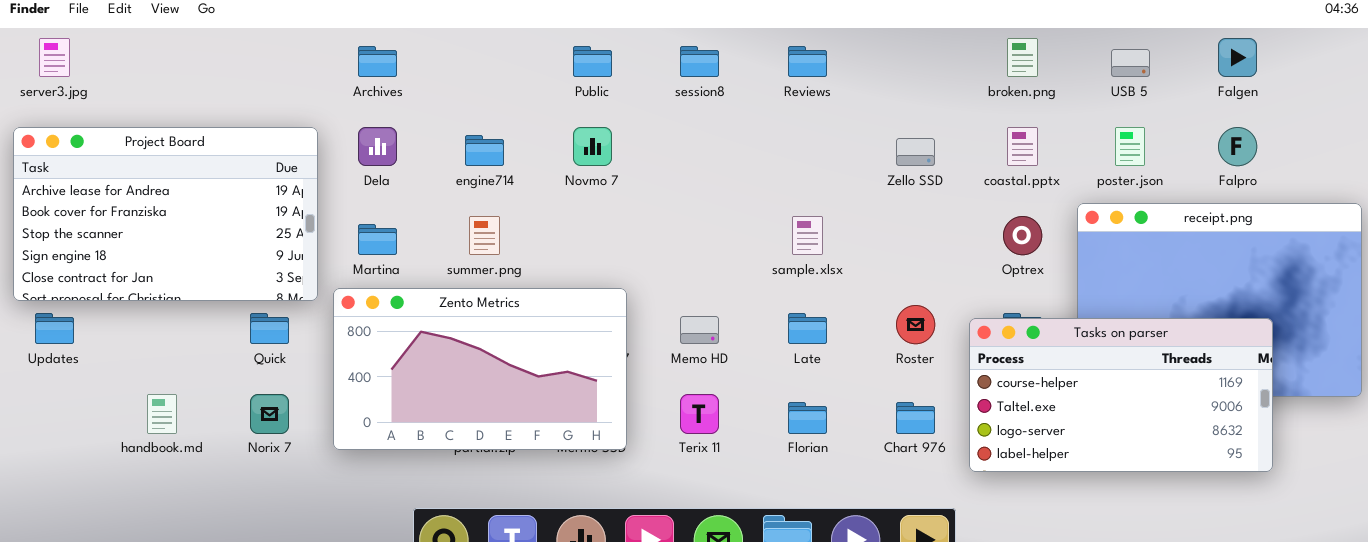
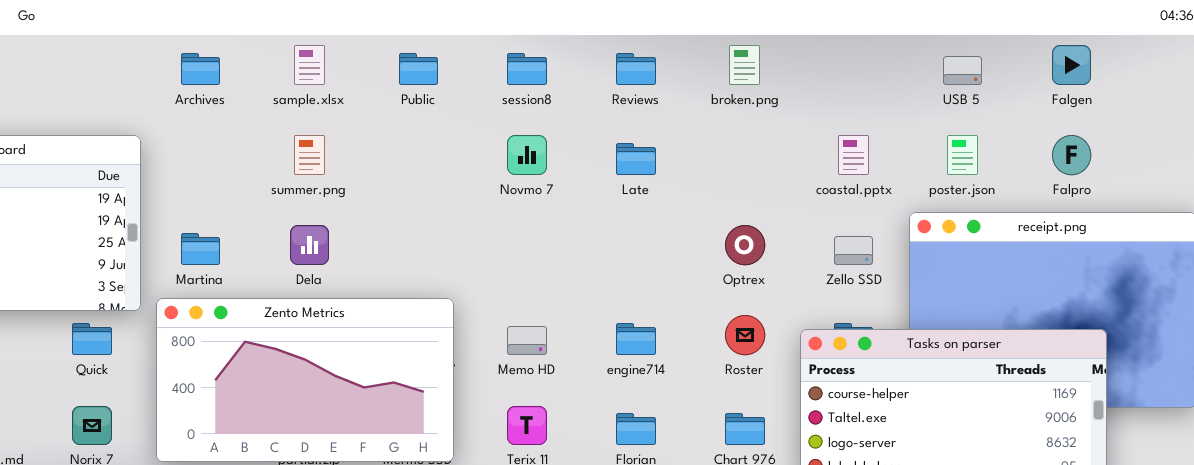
broken.png: [1007,38,1038,77] -> [729,45,760,85], moved
Dela: [358,127,397,166] -> [290,225,329,265], moved
Novmo 7: [573,127,612,166] -> [507,135,547,175], moved
engine714: [465,135,504,166] -> [616,323,656,355], moved
Zello SSD: [896,138,935,166] -> [834,236,873,265], moved
summer.png: [469,216,500,255] -> [294,135,325,175], moved
sample.xlsx: [792,216,823,255] -> [294,45,325,85], moved
Optrex: [1003,216,1042,255] -> [725,225,765,265], moved
Late: [788,313,827,344] -> [616,143,656,175], moved

